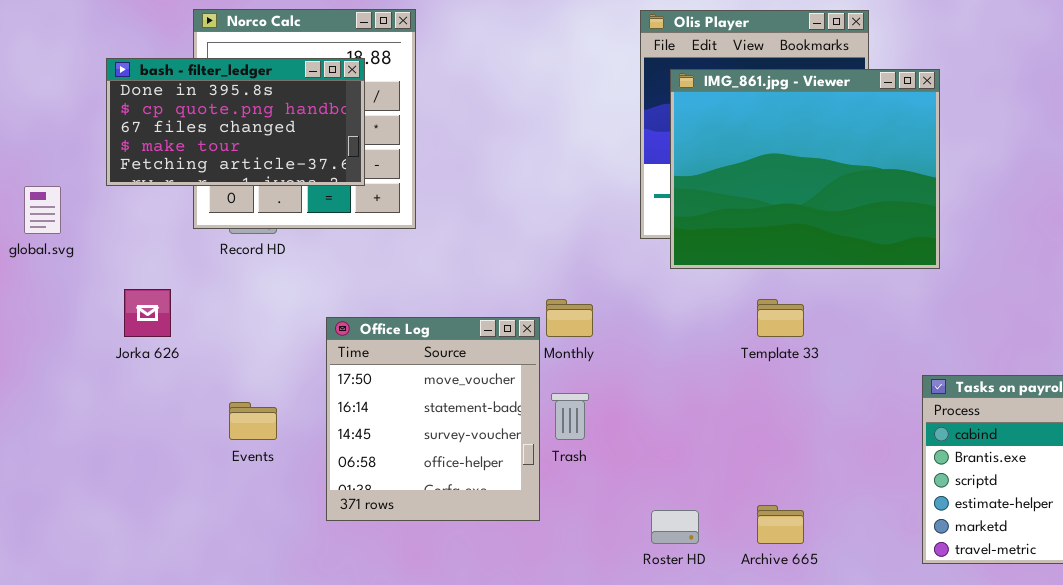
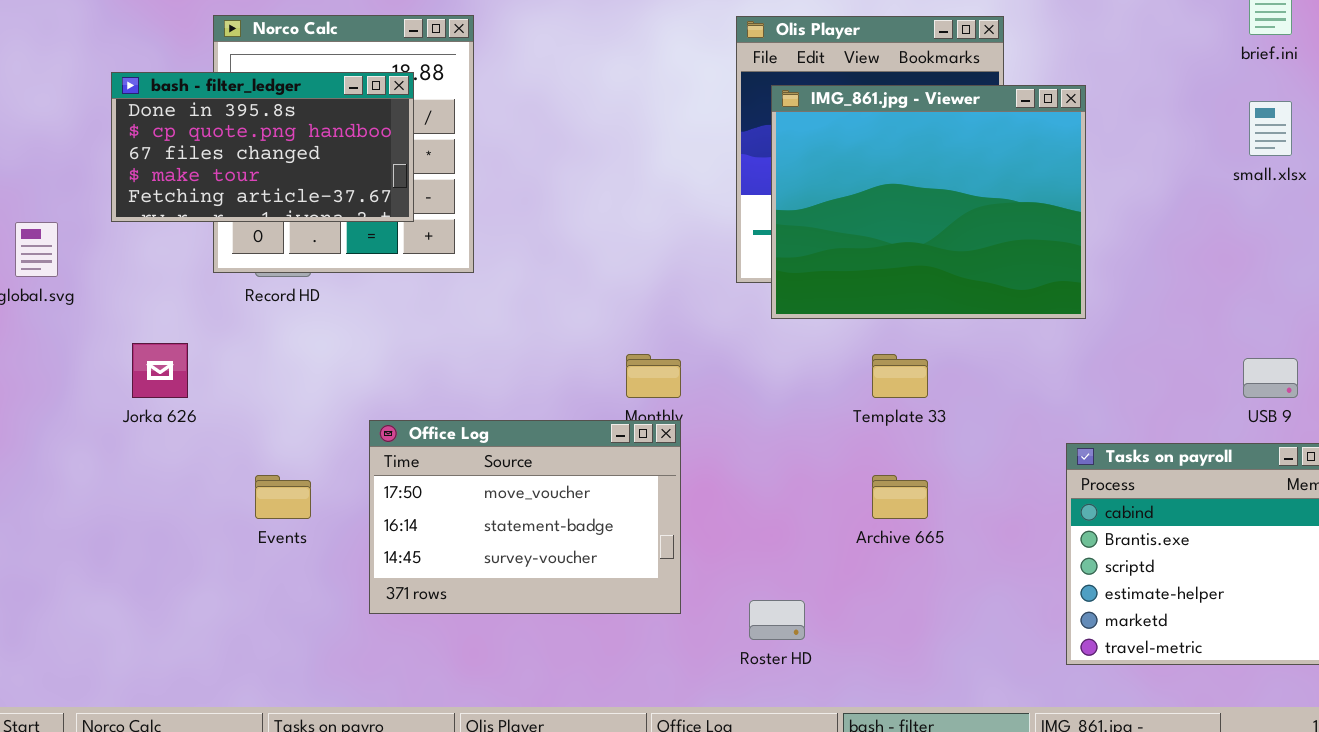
Office Log: [326,317,540,521] -> [369,420,681,614], resized
Archive 665: [757,505,804,544] -> [872,475,928,519], moved

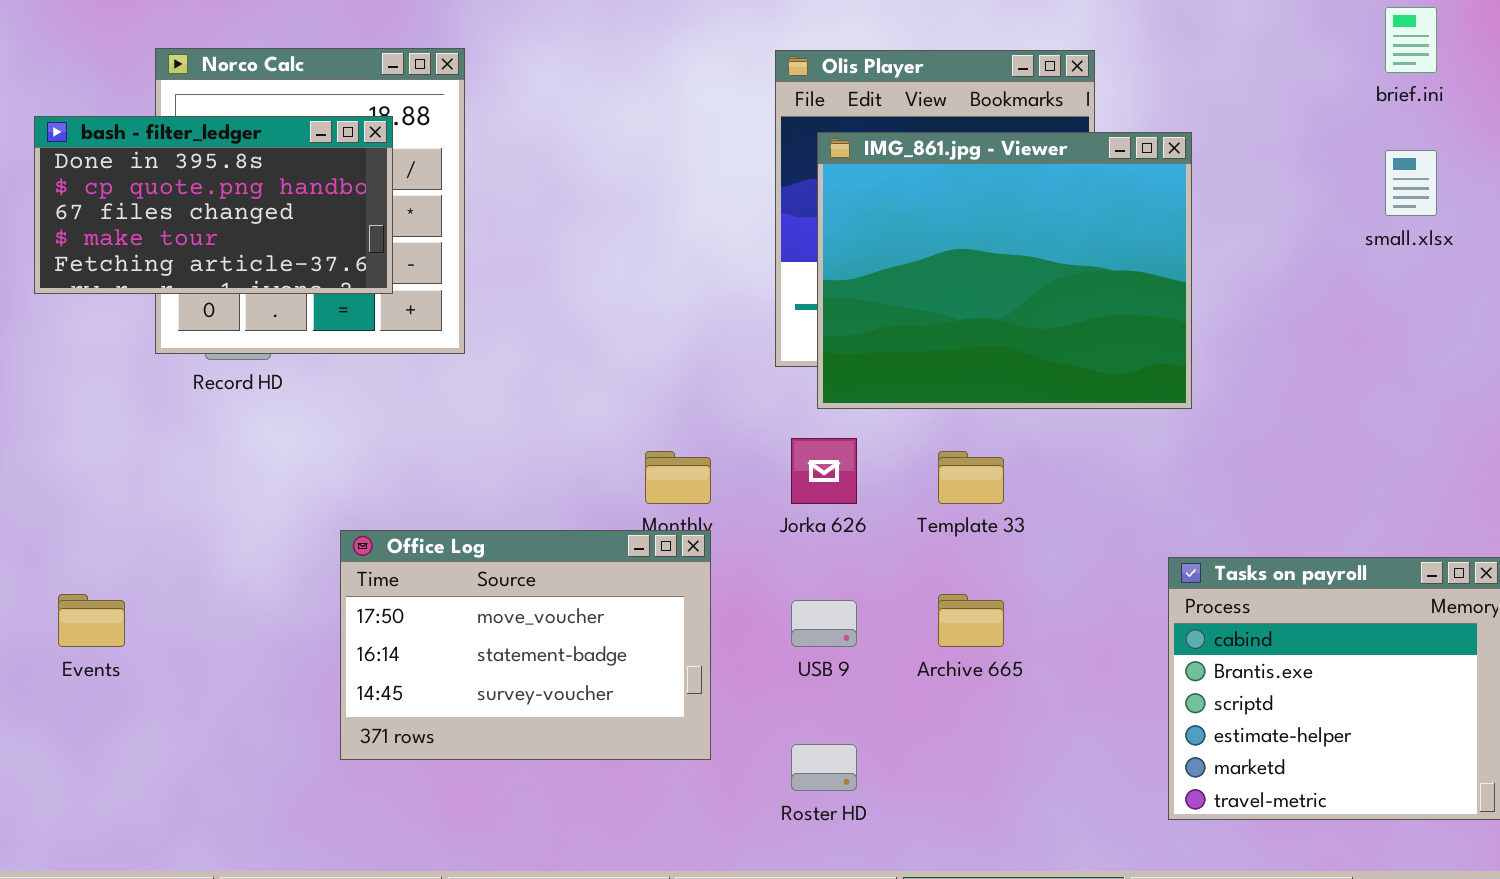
Jorka 626: [132,343,188,398] -> [791,438,857,504], moved
USB 9: [1243,358,1298,398] -> [791,600,857,647], moved
Events: [255,475,311,519] -> [58,594,125,647], moved

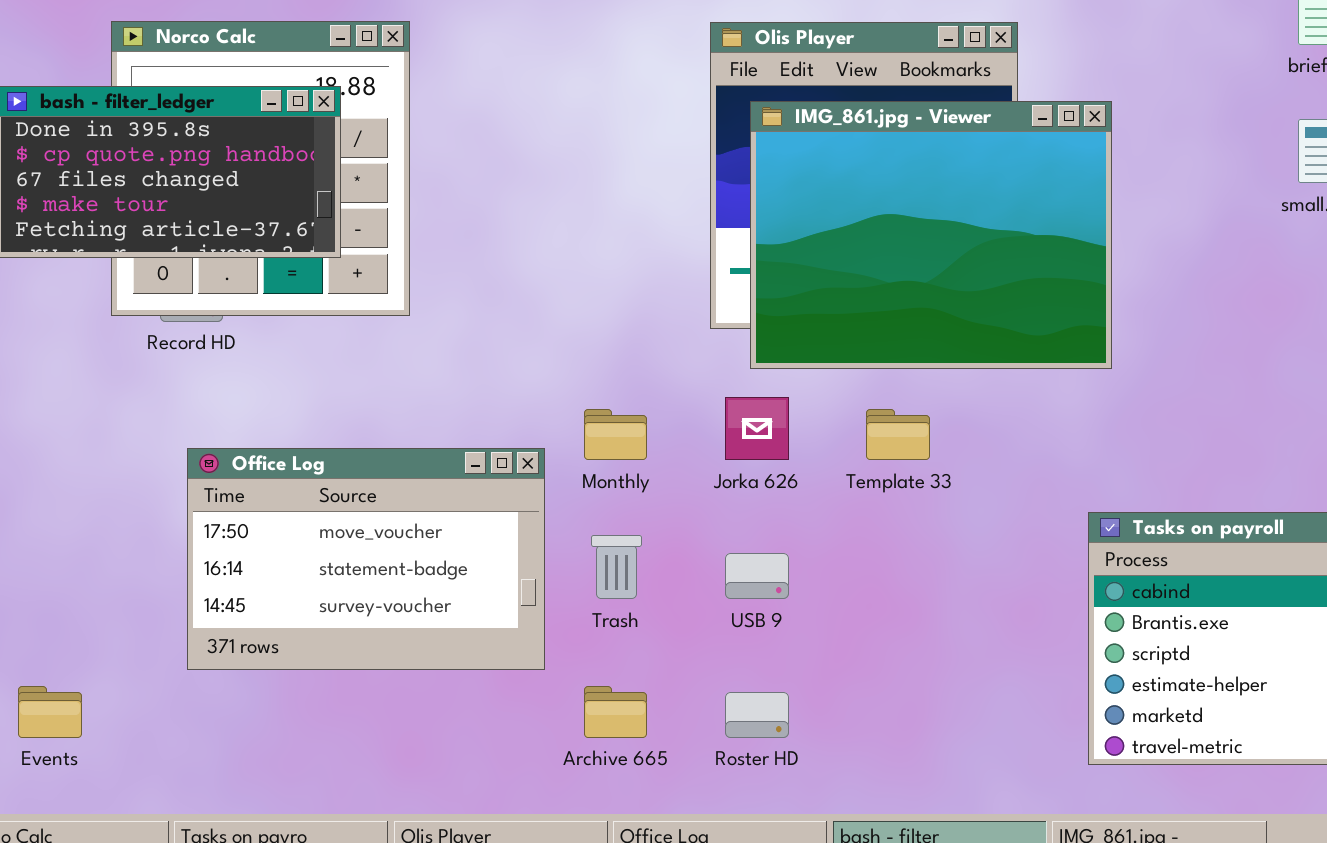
Office Log: [340,530,711,760] -> [187,448,545,670], moved
Events: [58,594,125,647] -> [18,686,82,738], moved
Archive 665: [938,594,1004,647] -> [584,686,647,738], moved

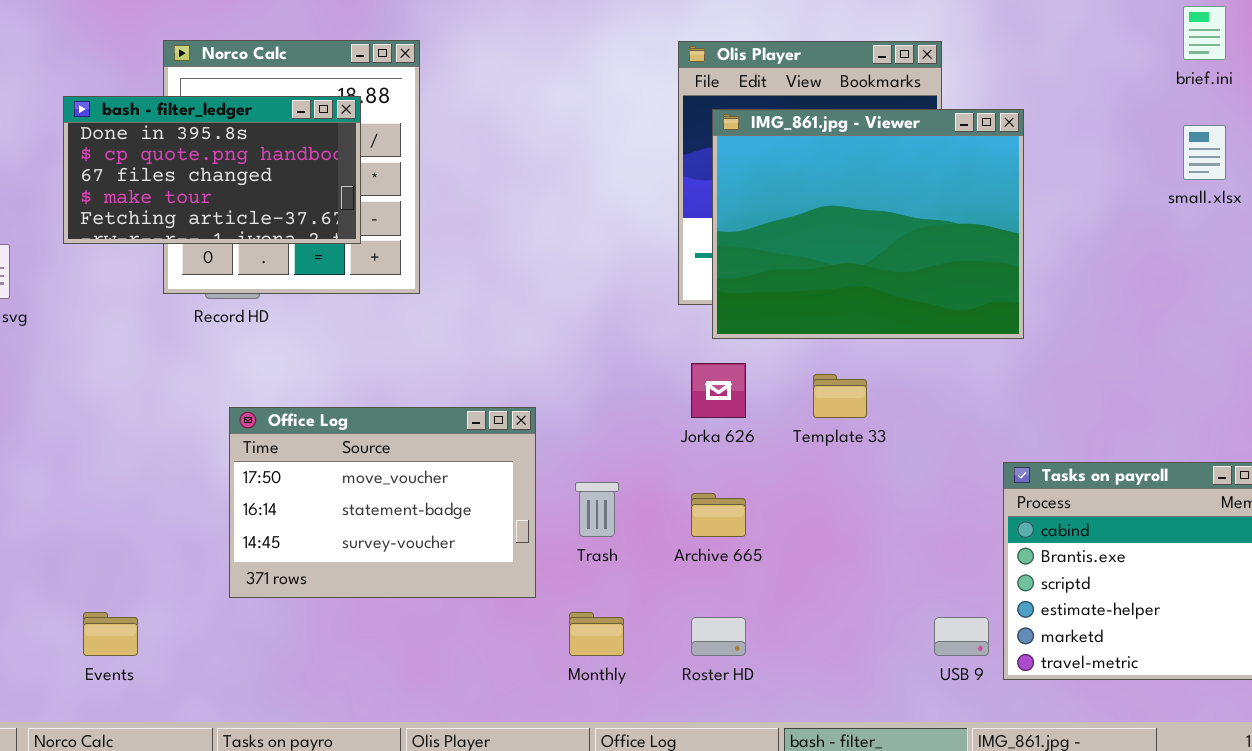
Monthly: [584,409,647,460] -> [569,612,624,656], moved
USB 9: [725,553,789,599] -> [934,617,989,656], moved
Archive 665: [584,686,647,738] -> [691,493,746,537], moved

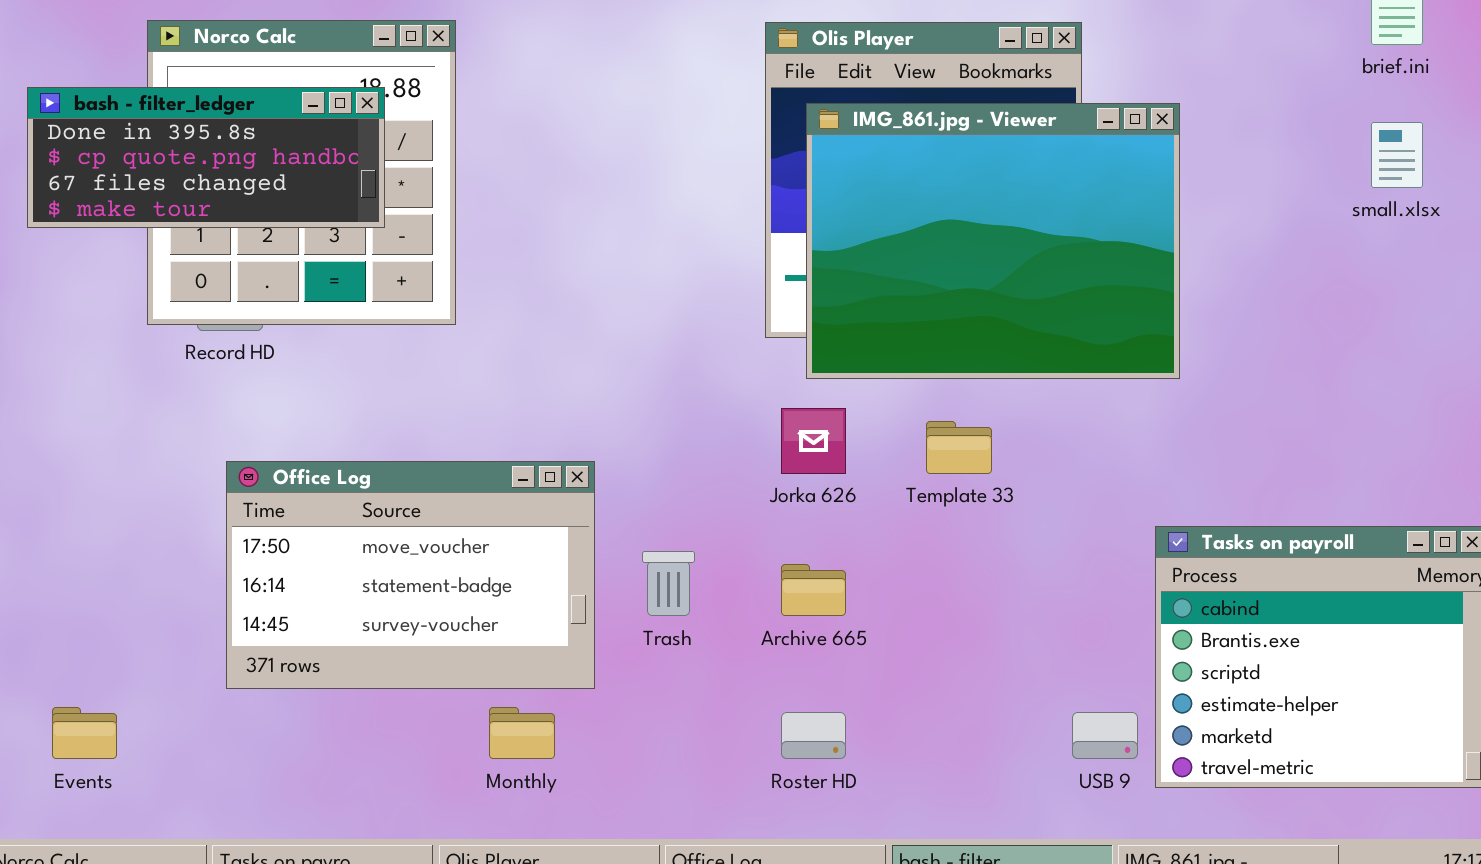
bash - filter_ledger: [63,96,361,244] -> [27,87,385,228], resized
Monthly: [569,612,624,656] -> [489,707,555,759], moved

